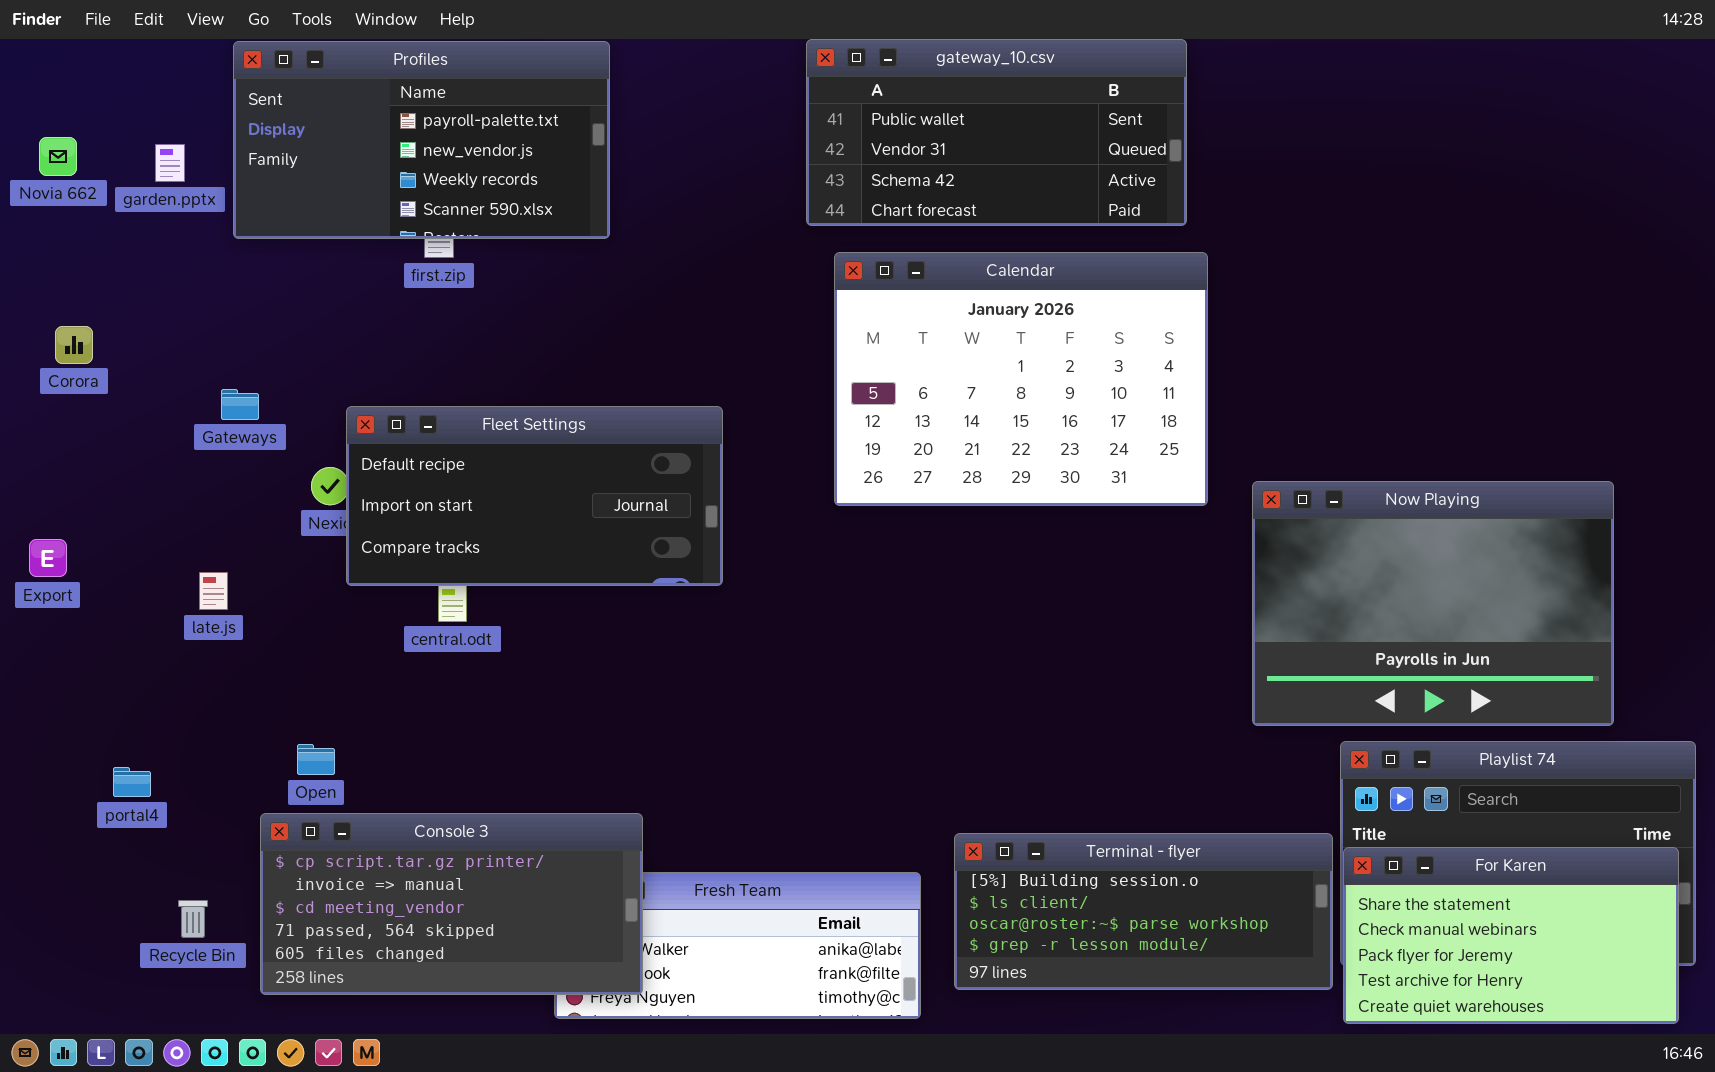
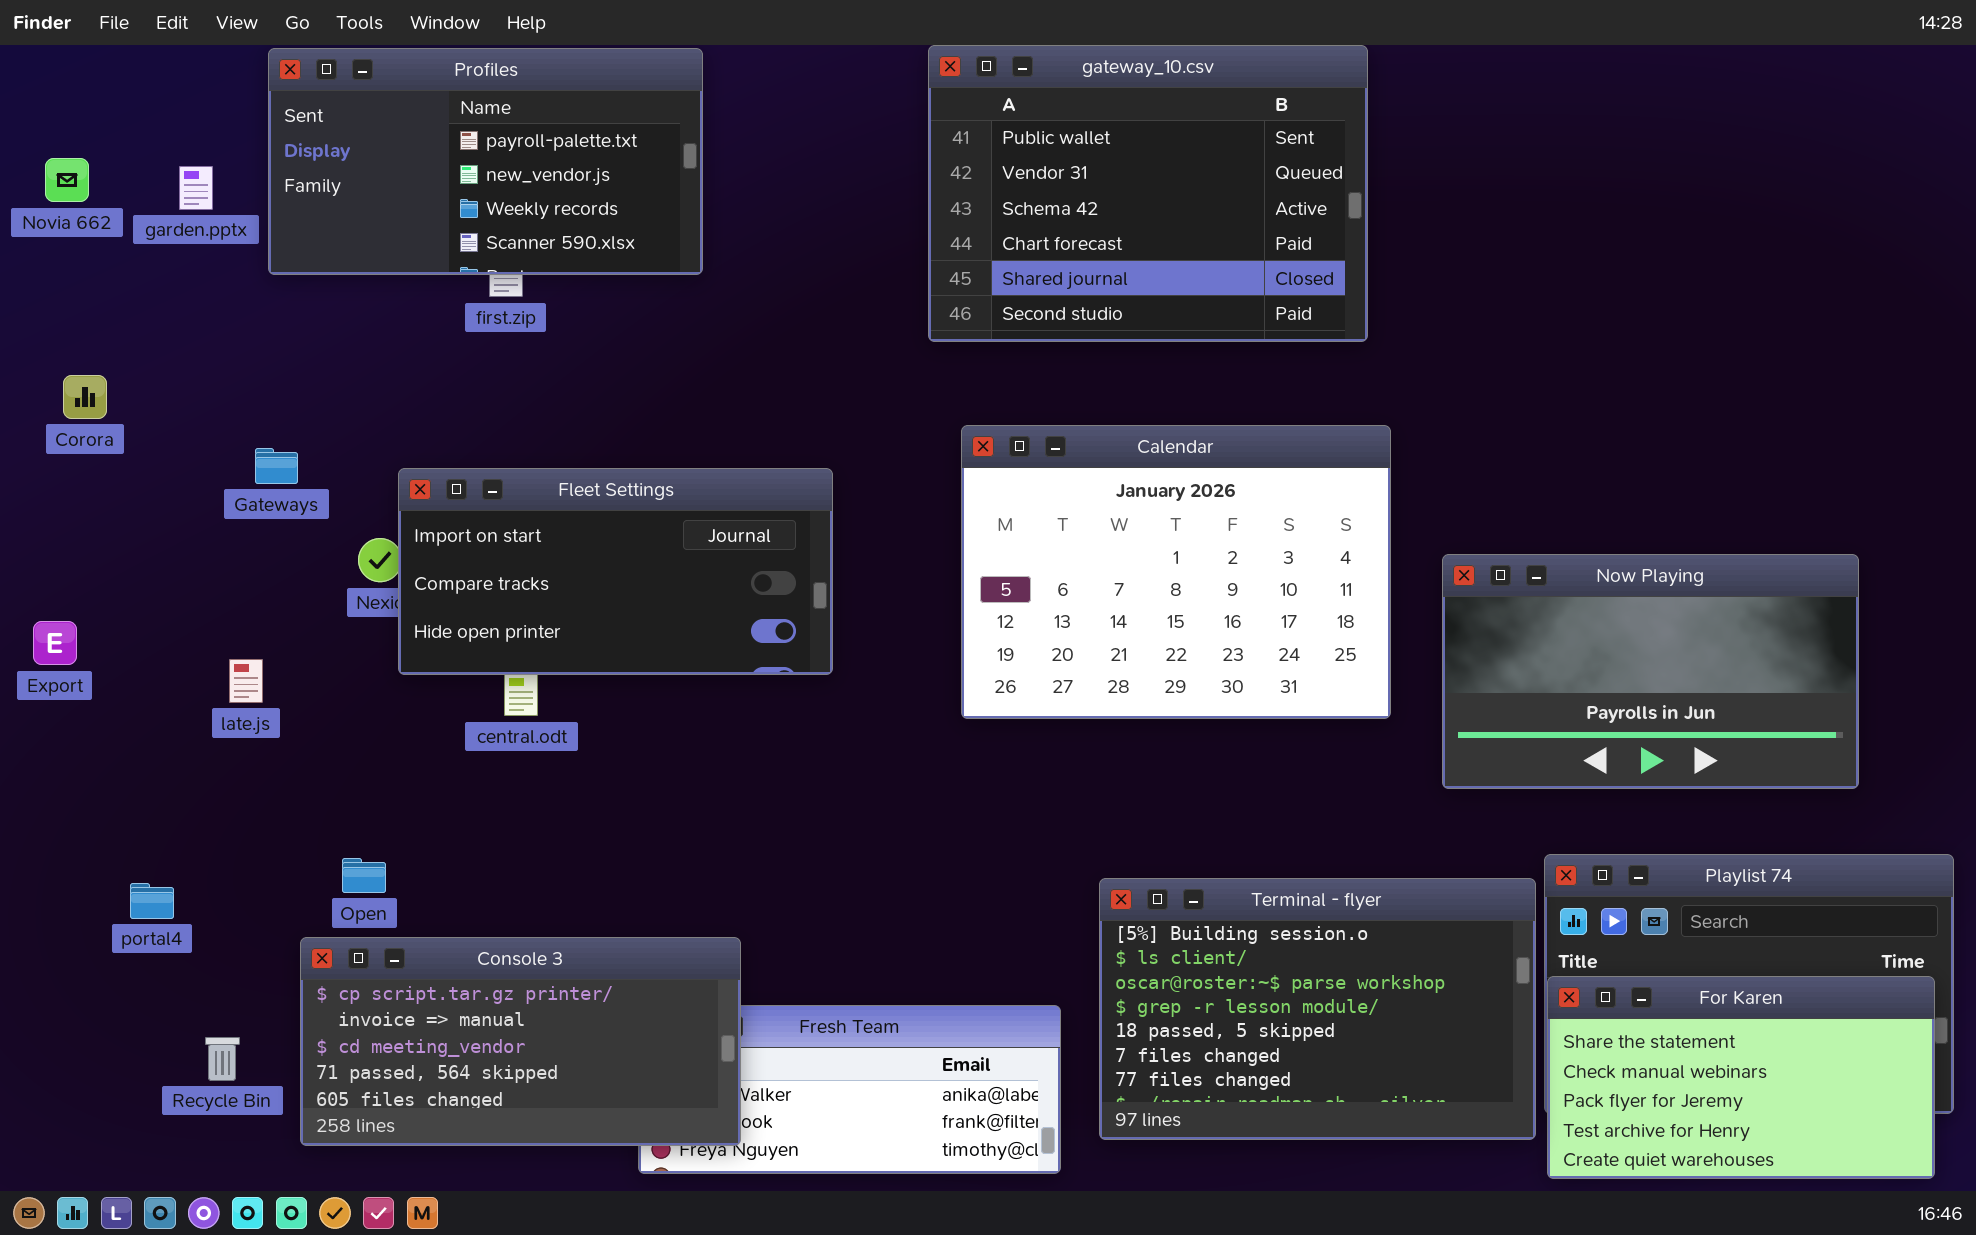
gateway_10.csv: [806,39,1187,226] -> [928,45,1368,342], resized
Calendar: [834,252,1208,506] -> [961,425,1391,719], moved
Fleet Settings: [346,406,723,586] -> [398,468,833,675], scrolled down 1 row
Now Playing: [1252,481,1614,726] -> [1442,554,1859,789], resized
Terminal - flyer: [954,833,1333,990] -> [1099,878,1536,1140], resized

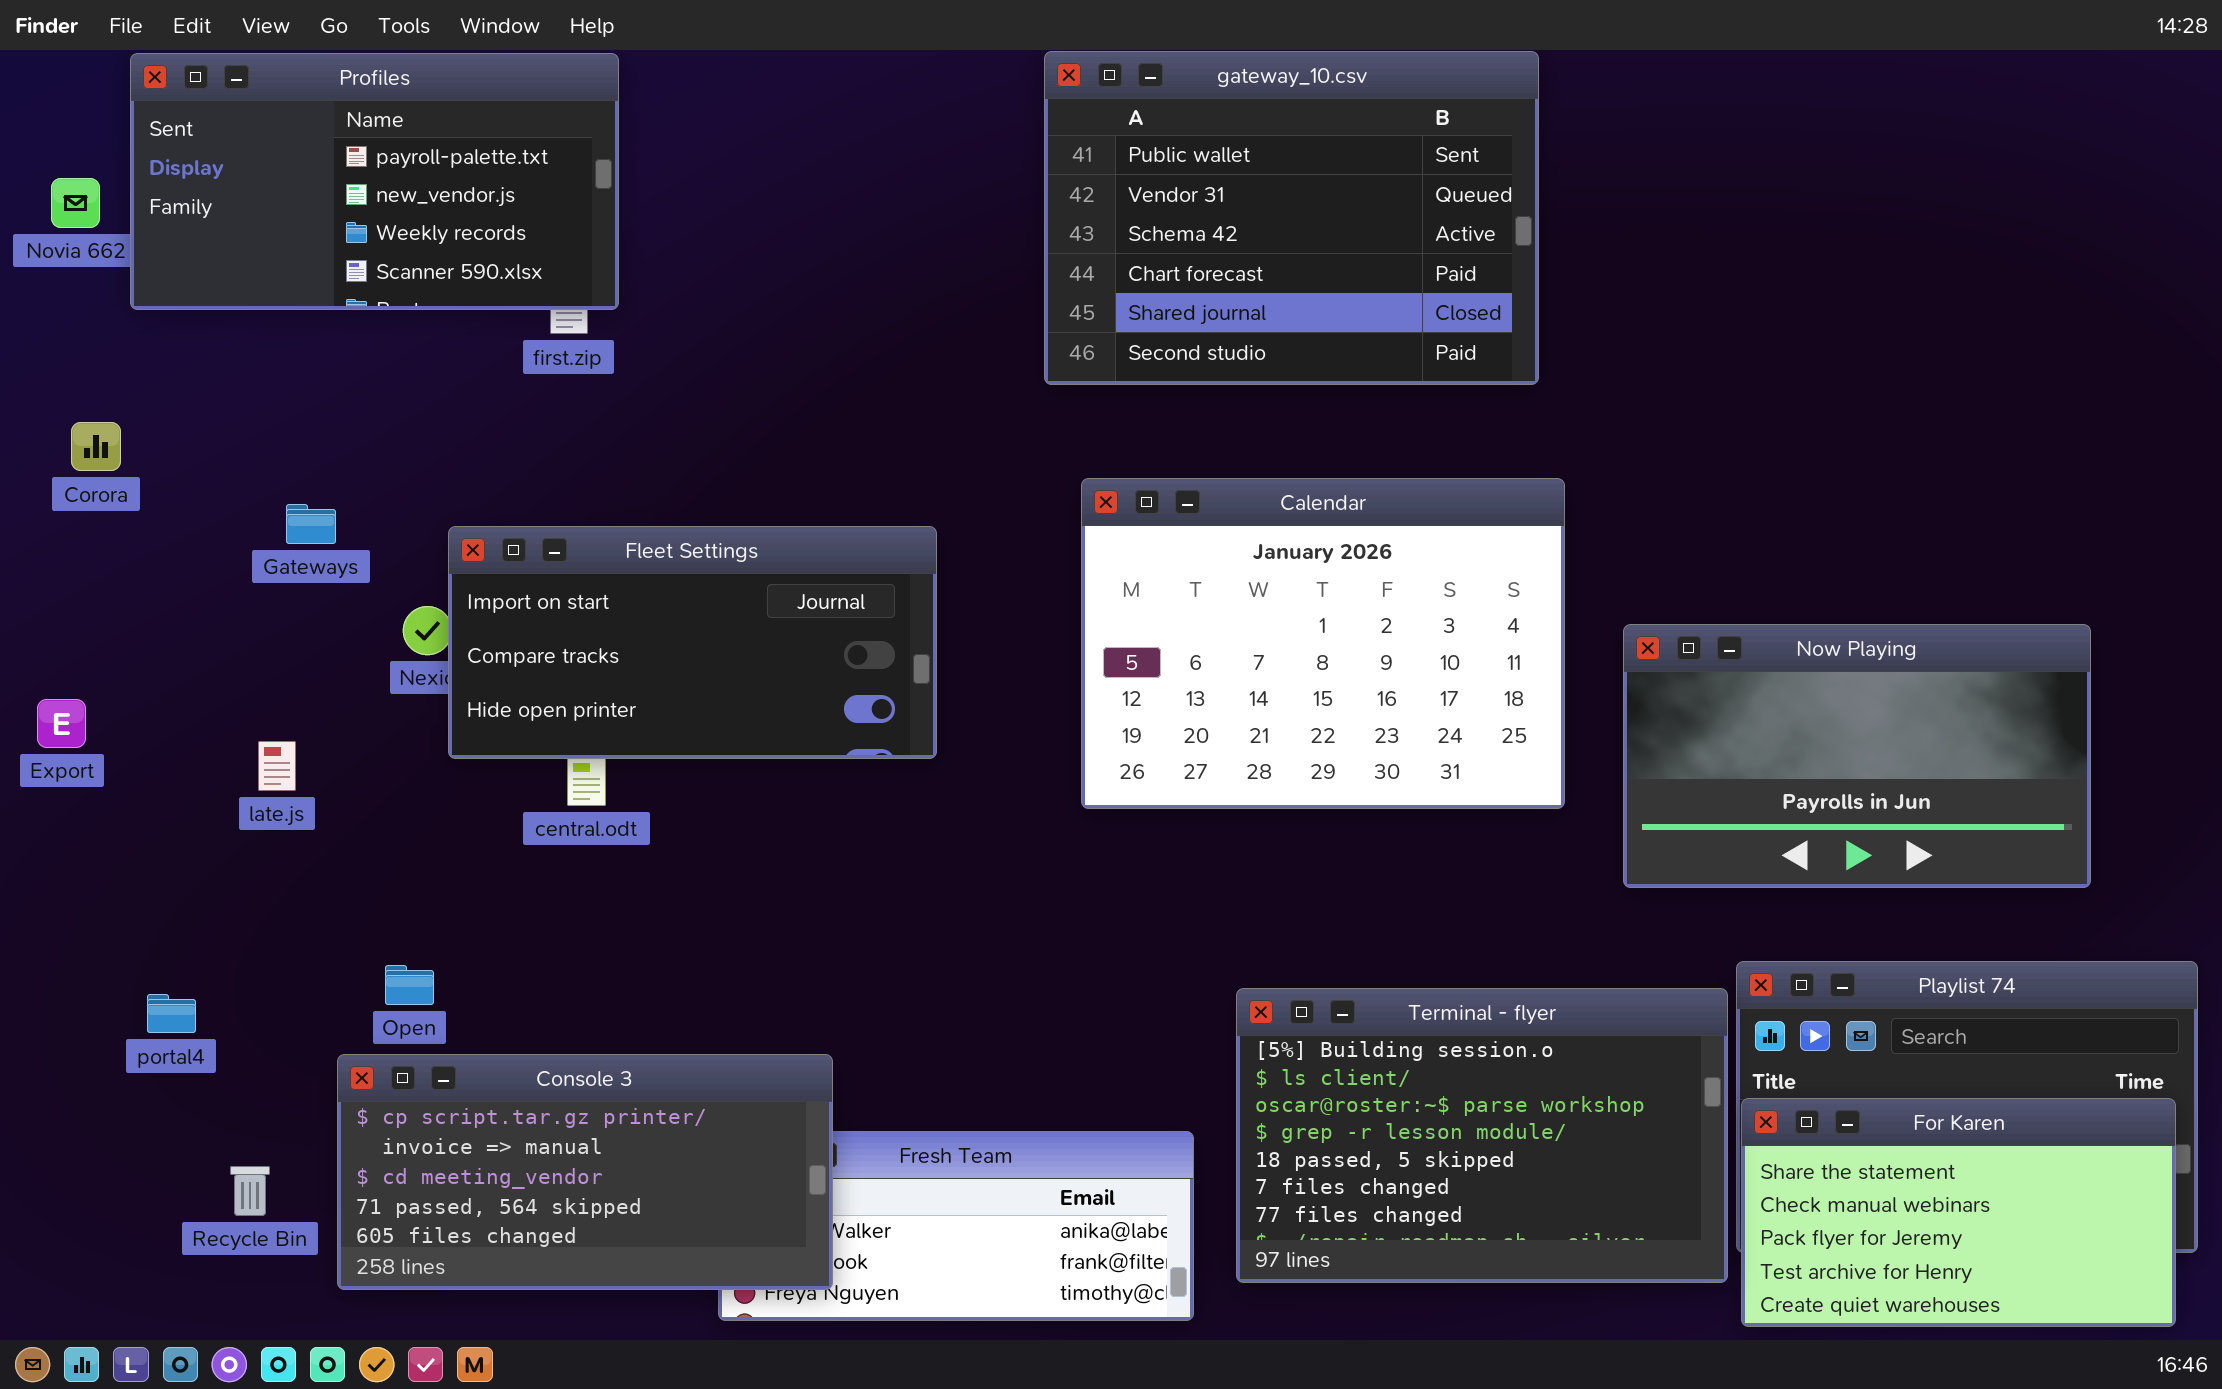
Profiles: [268,48,703,275] -> [130,53,619,310], moved

